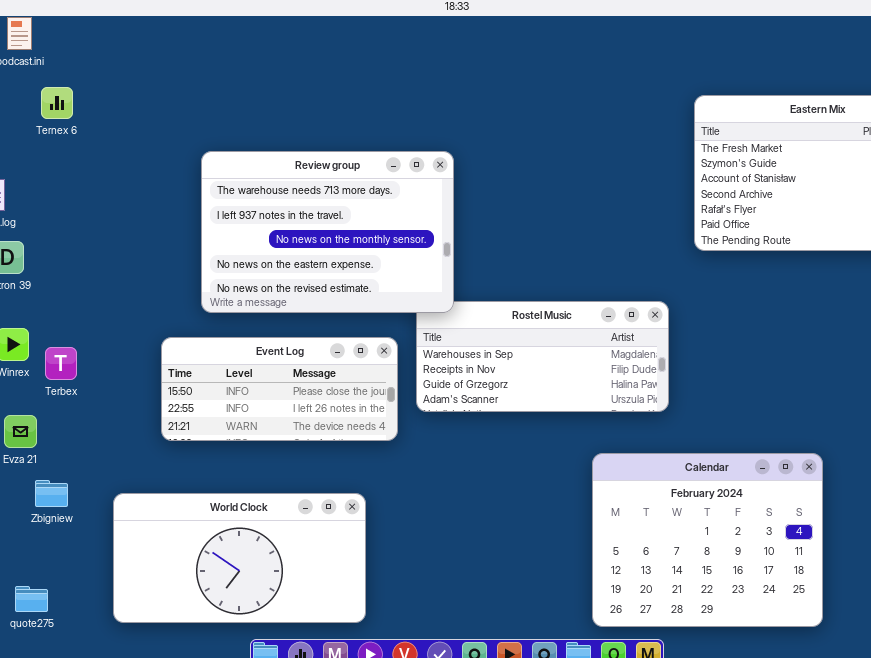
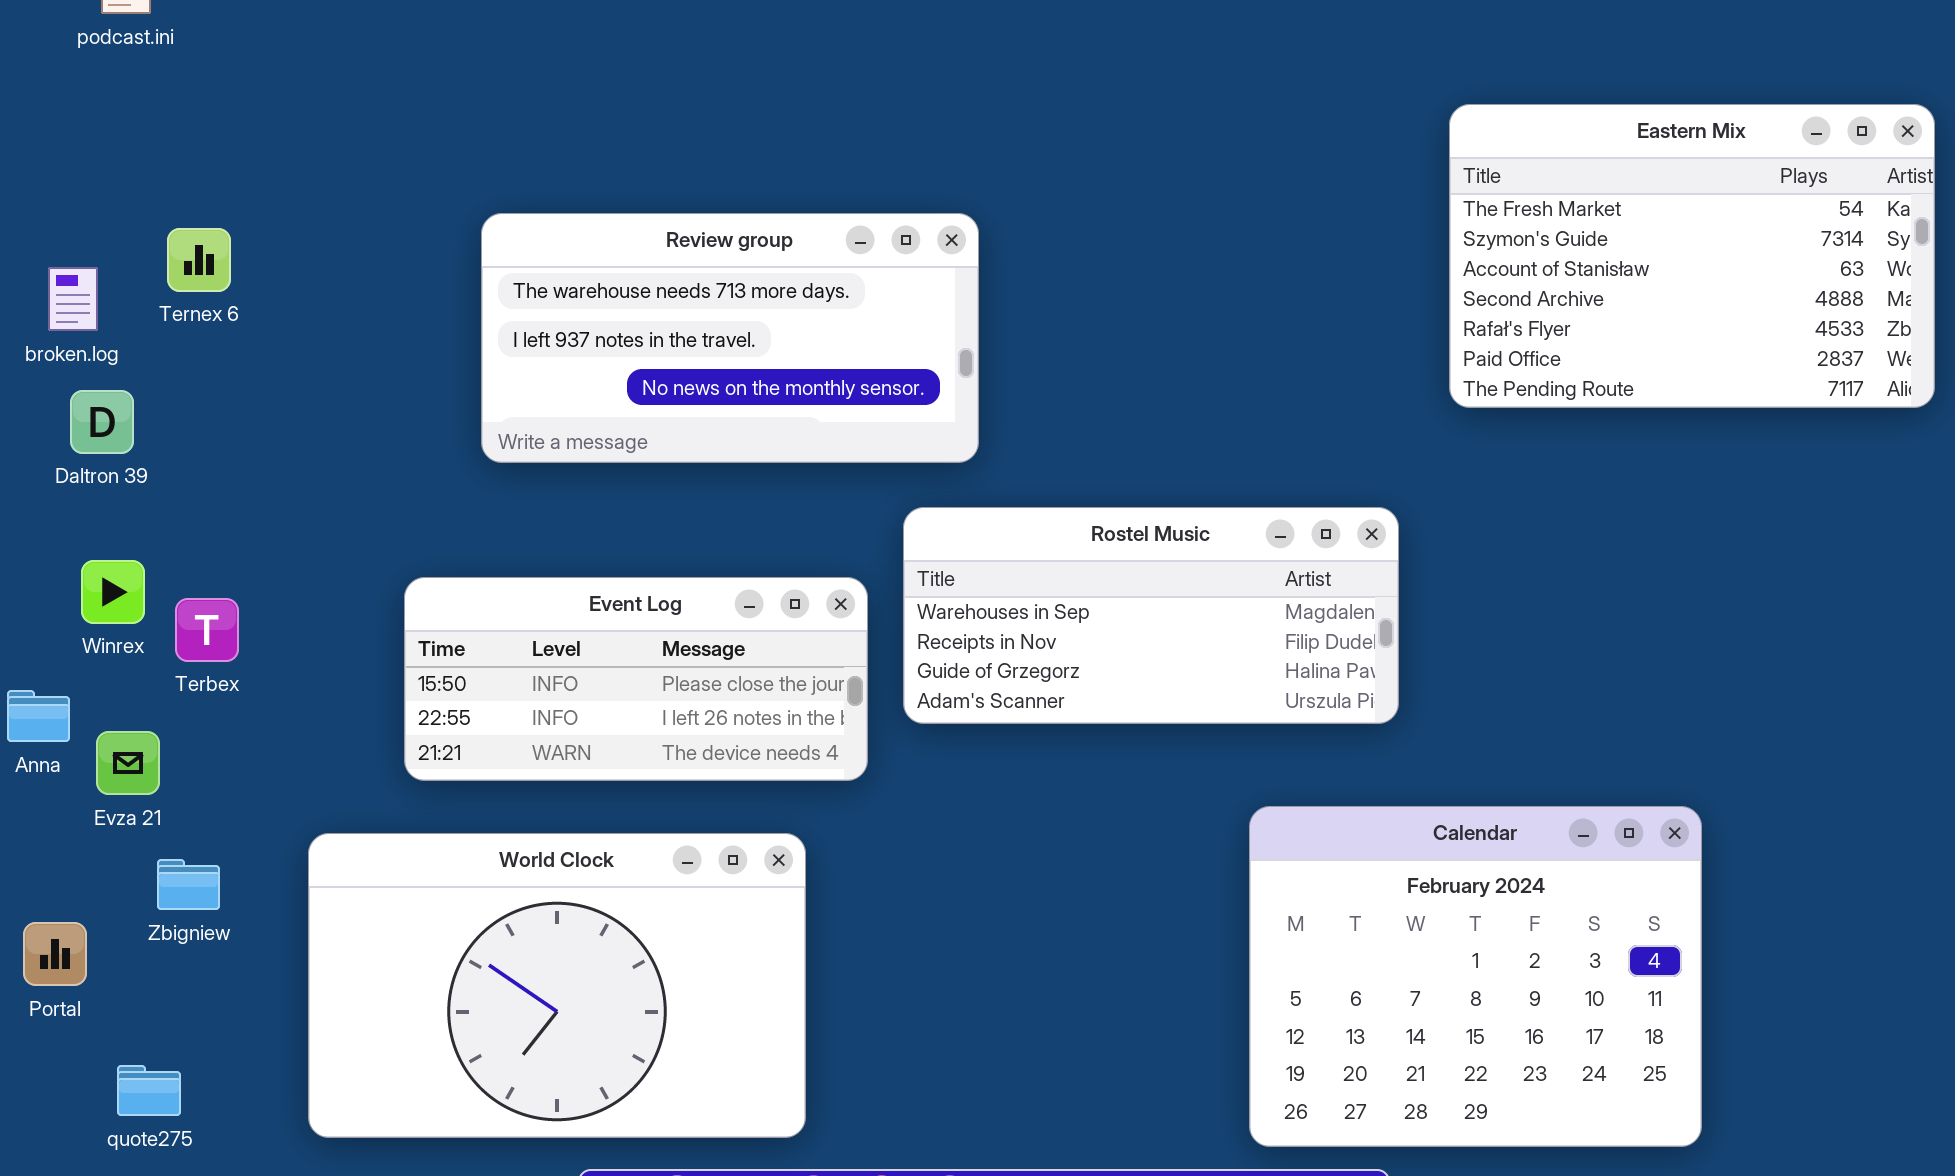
Ternex 6: [41,87,73,119] -> [167,228,231,292], moved
Review group: [201,151,454,313] -> [481,213,979,463], resized
World Clock: [113,493,366,623] -> [308,833,806,1138], resized

